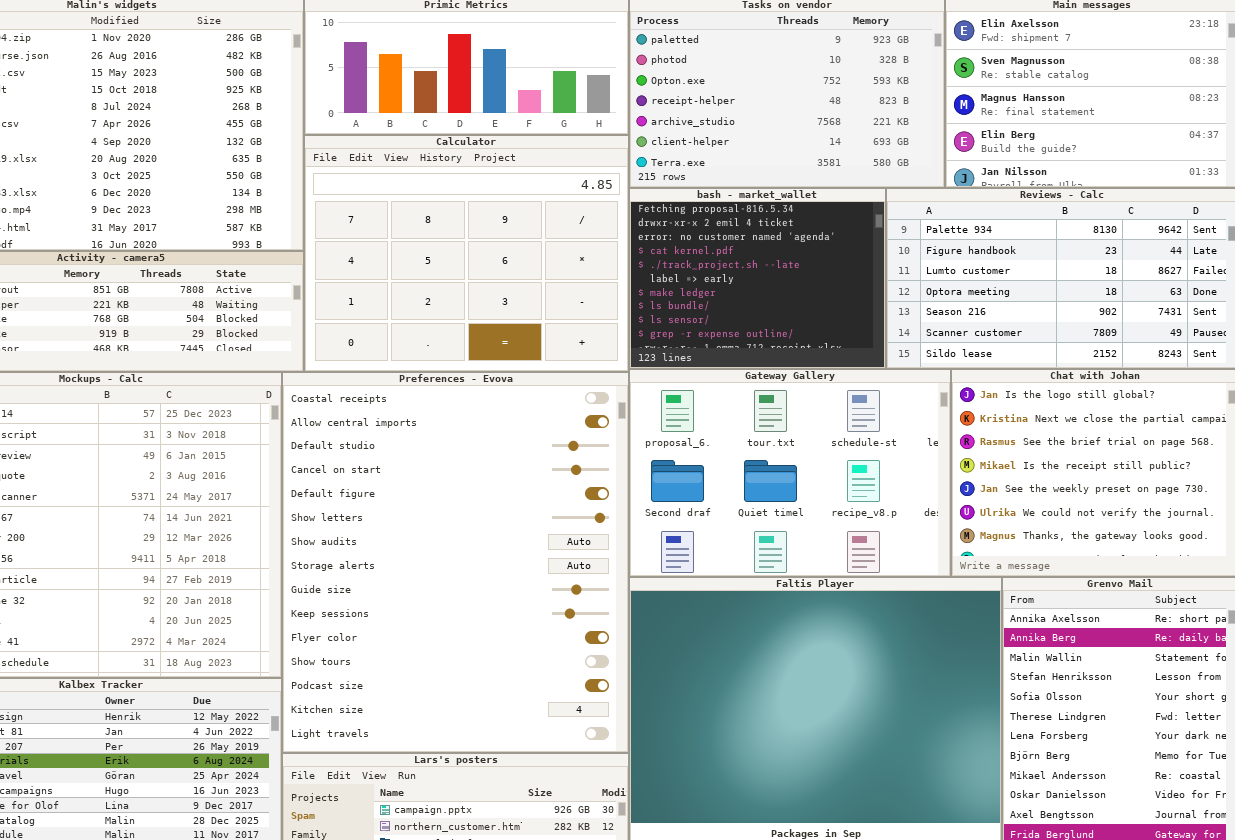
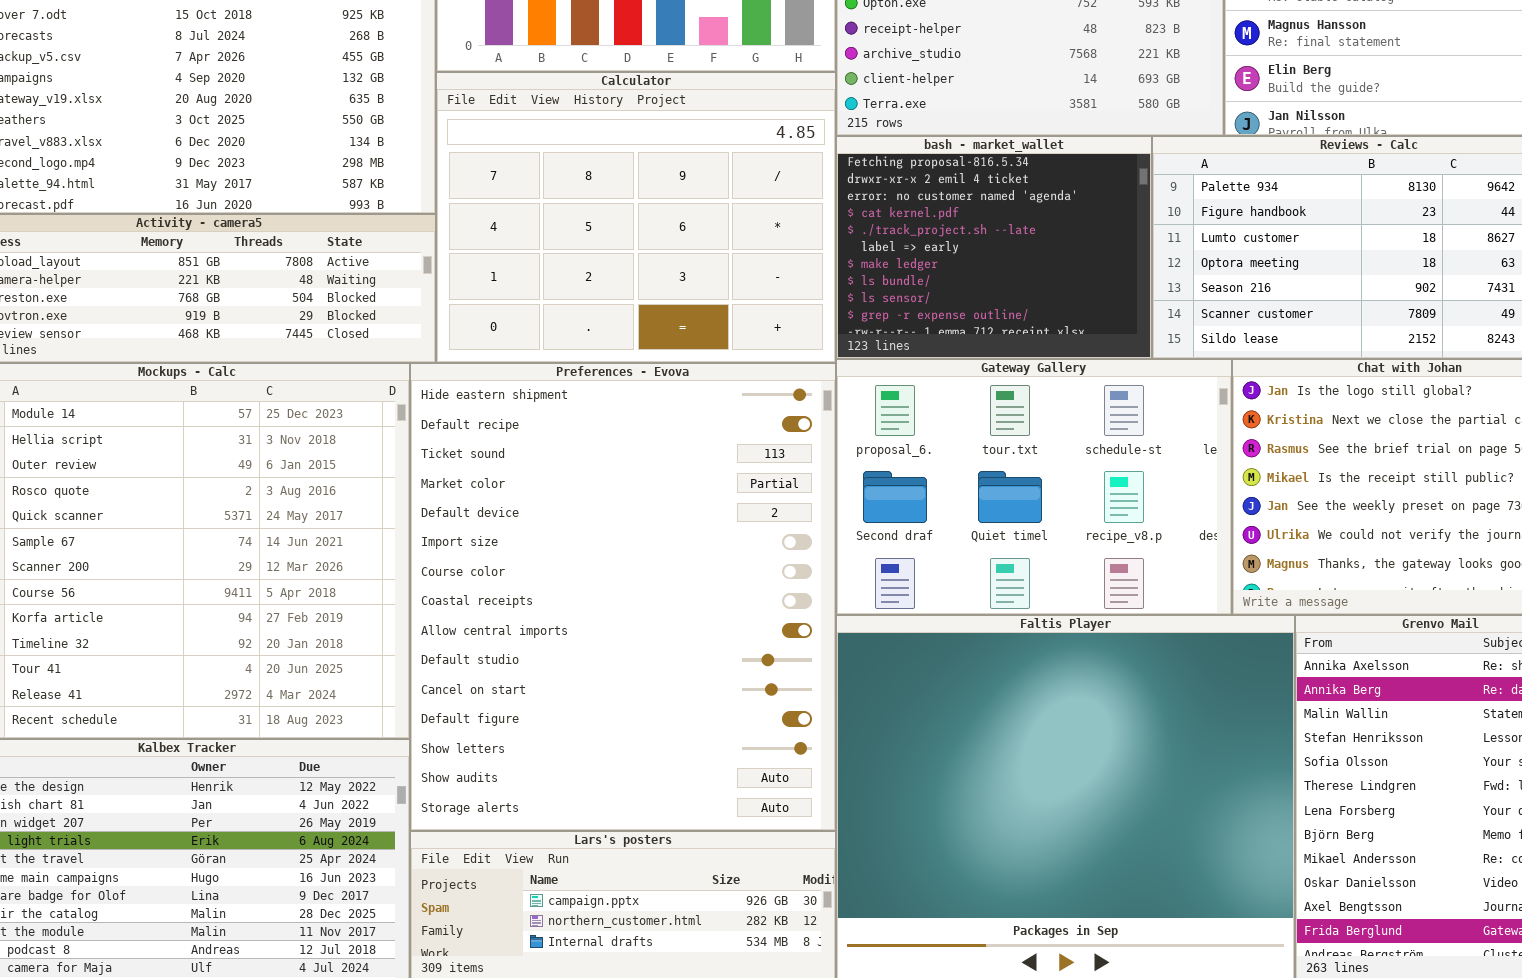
Preferences - Evova: [282,372,629,753] -> [410,363,836,831], scrolled up 7 rows

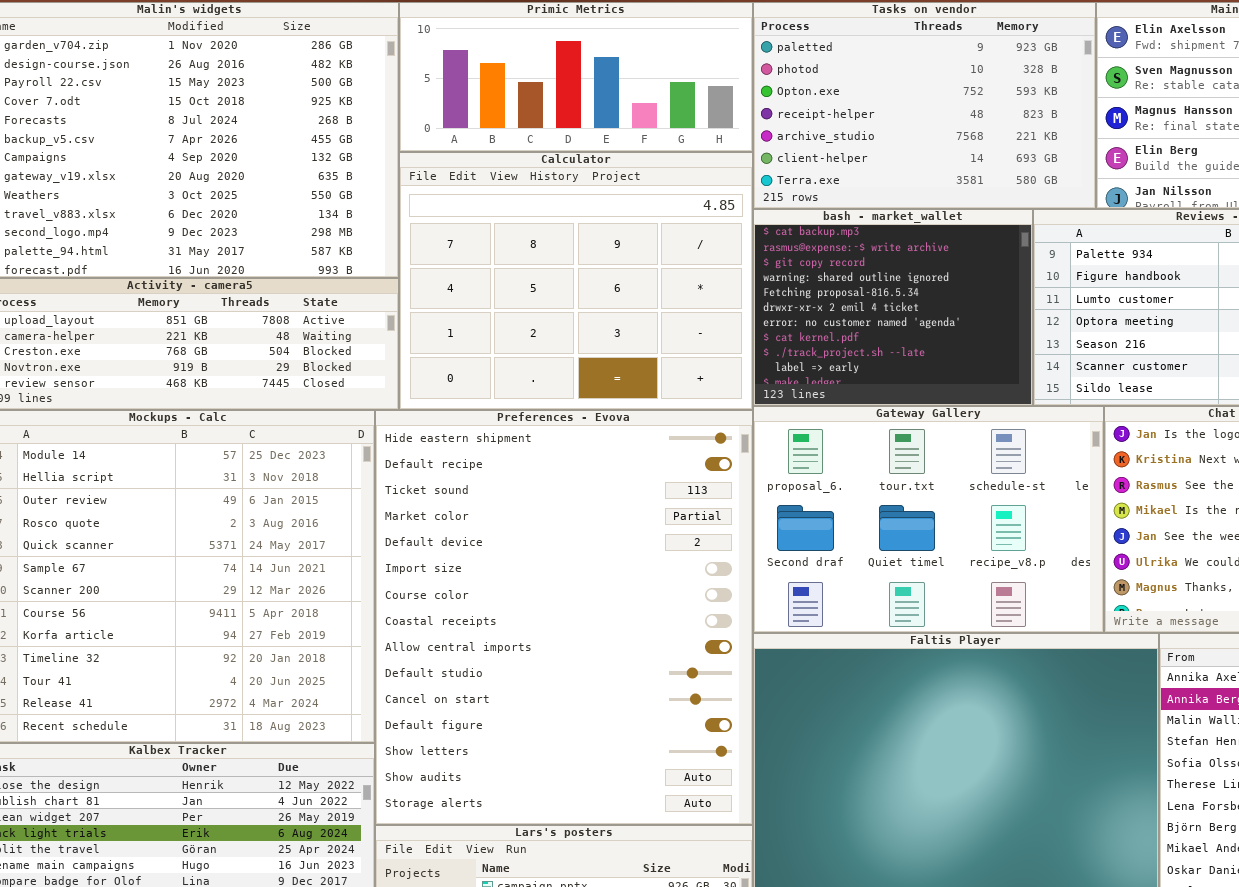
bash - market_wallet: [836,136,1152,359] -> [753,209,1033,406], scrolled up 4 rows

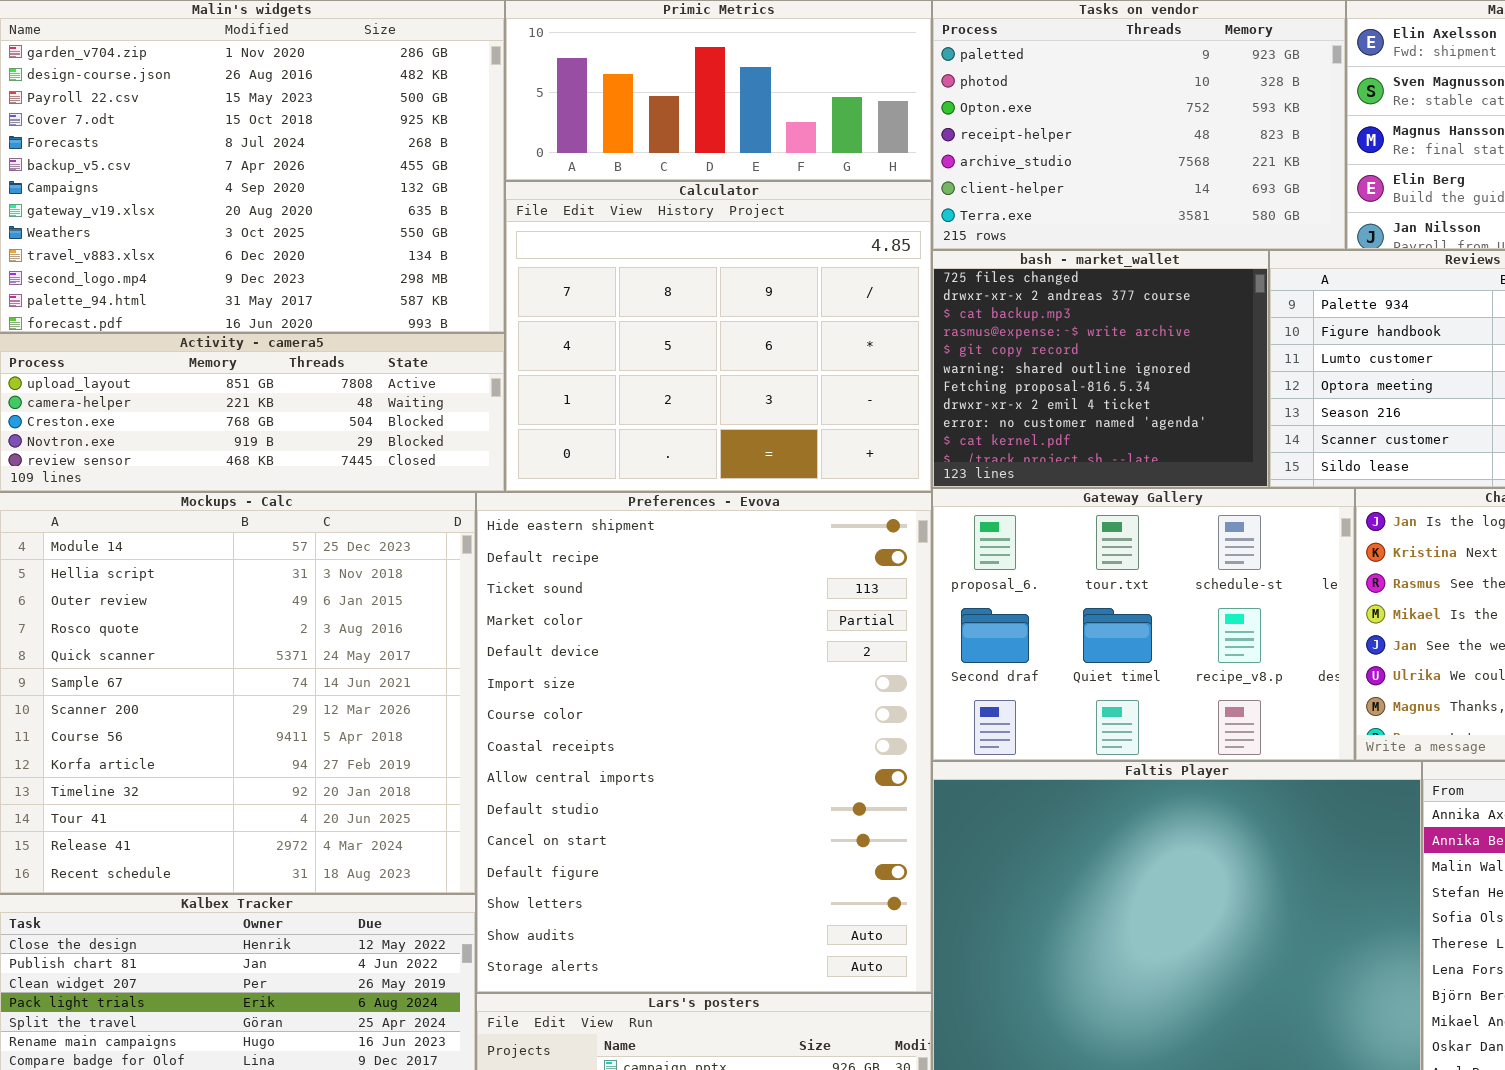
bash - market_wallet: [753,209,1033,406] -> [932,250,1269,488], scrolled up 2 rows

